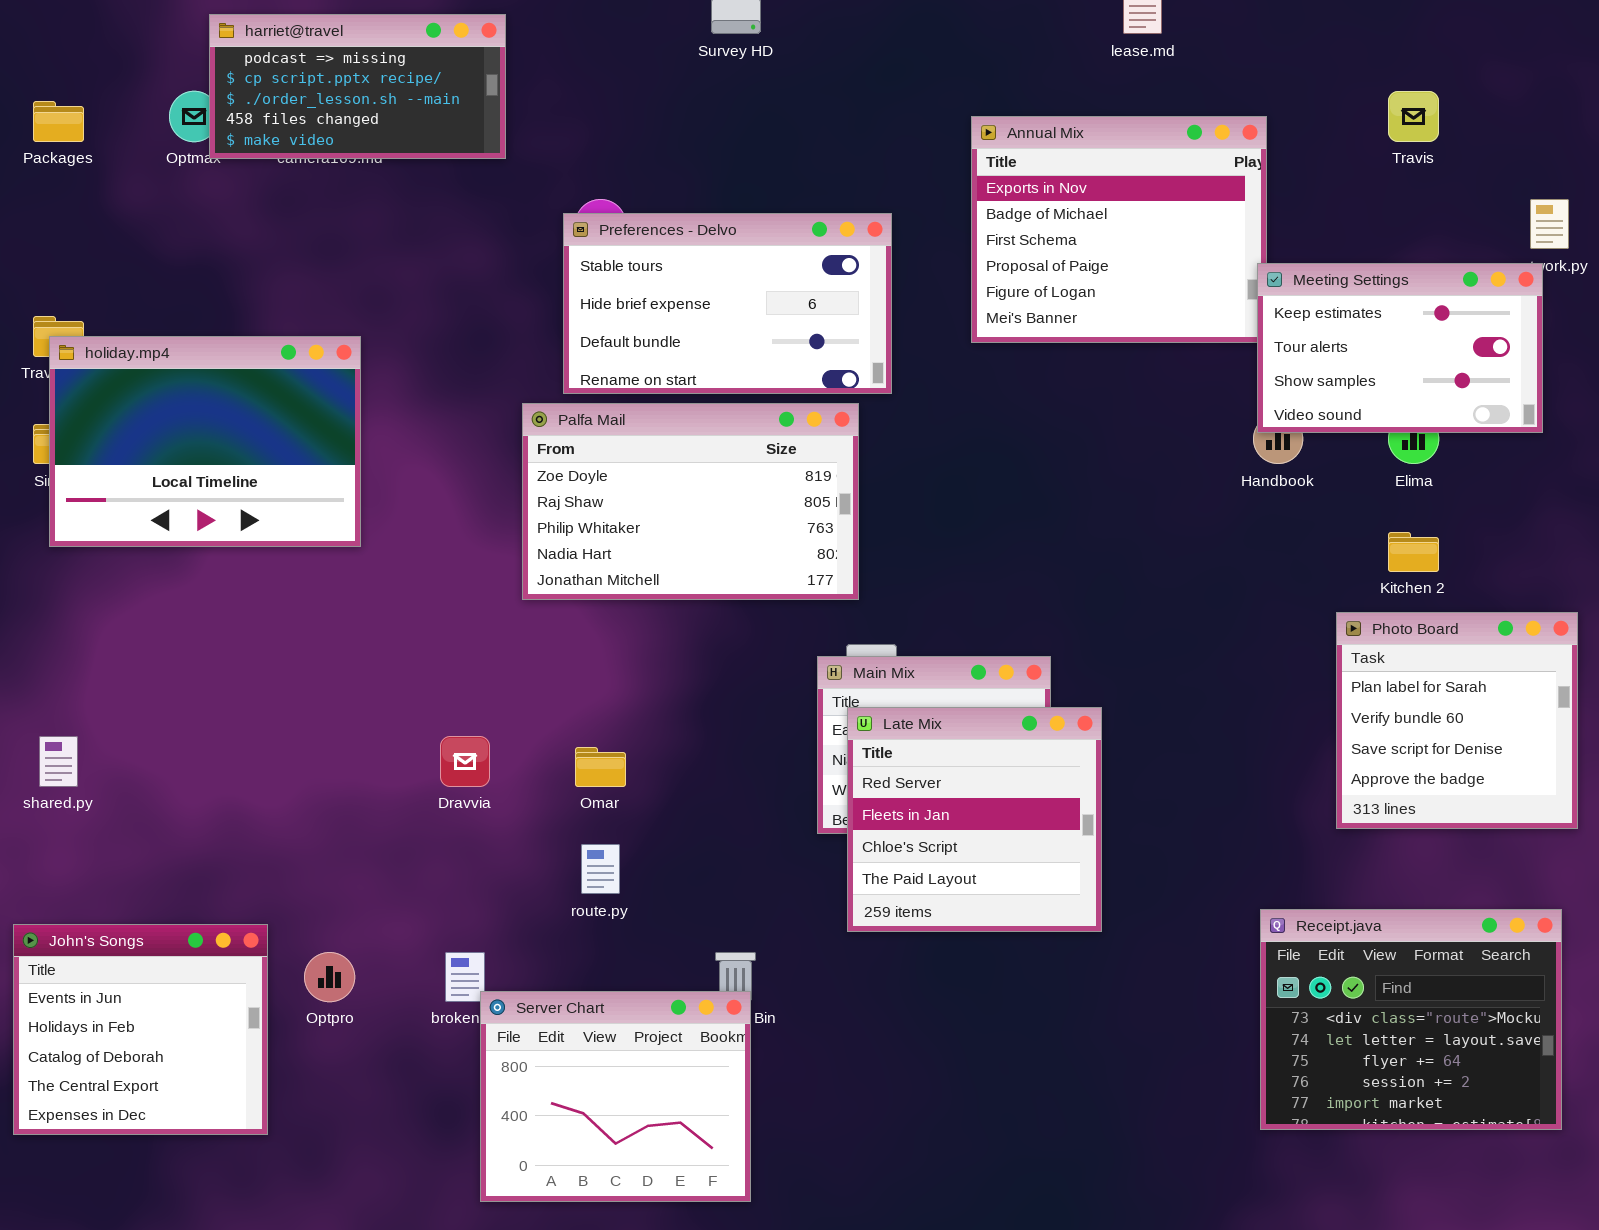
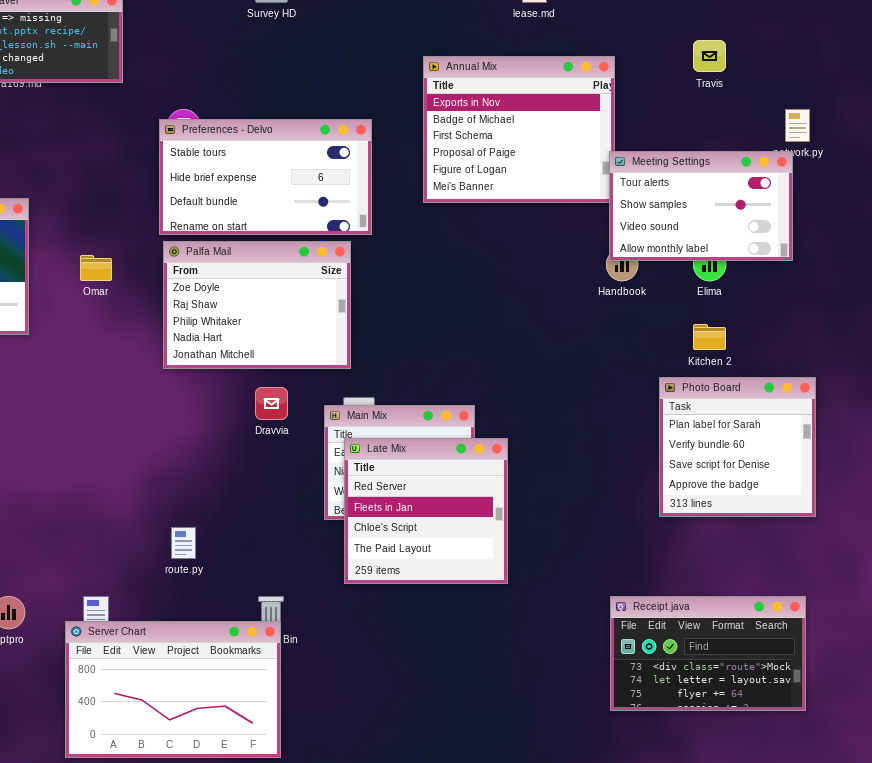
Meeting Settings: [1257,263,1543,433] -> [609,151,793,261], scrolled down 1 row
Palfa Mail: [522,403,859,600] -> [163,241,351,369], resized
Dravvia: [440,736,490,787] -> [255,387,288,420], moved
Omar: [575,747,626,787] -> [80,255,112,281], moved
Receipt.java: [1260,909,1562,1130] -> [610,596,806,711], resized
Server Chart: [480,991,751,1202] -> [65,621,281,758], resized

